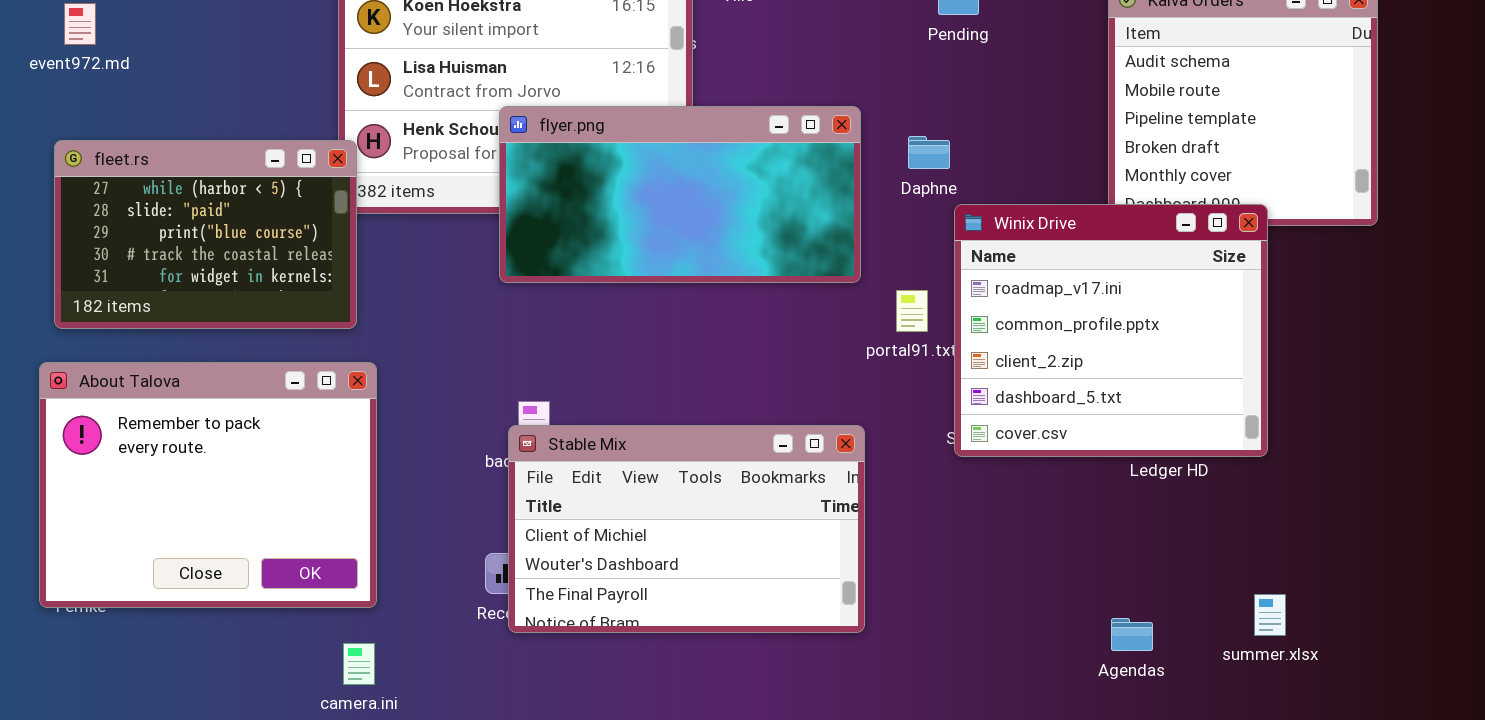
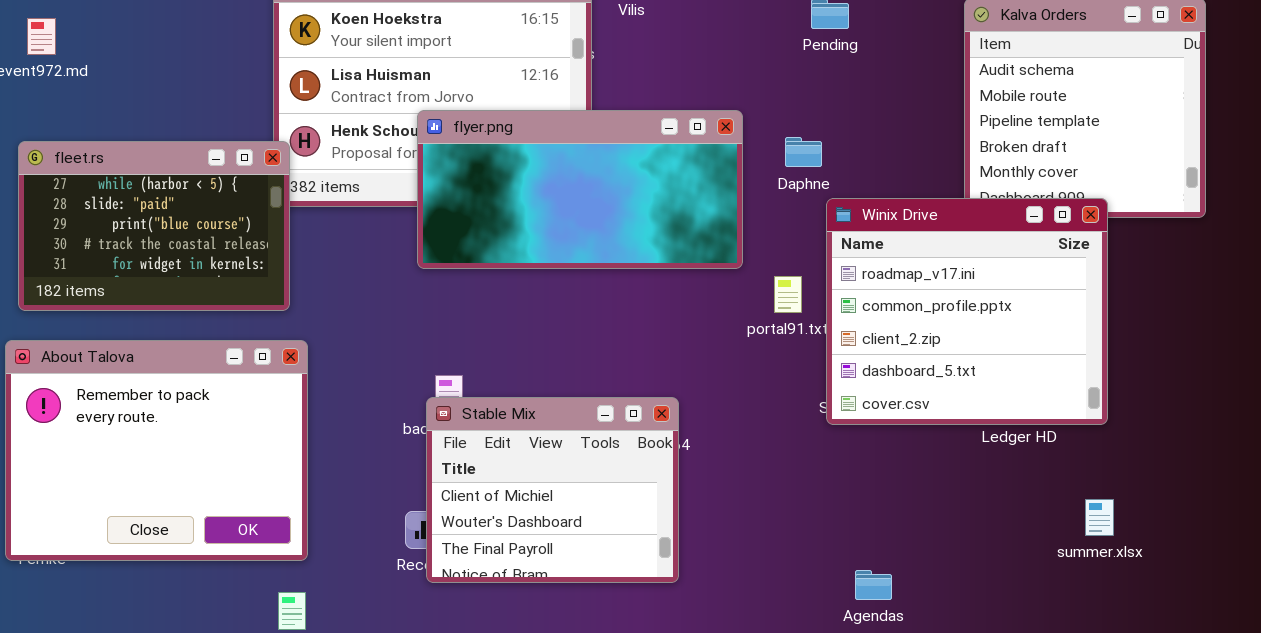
Stable Mix: [508,425,865,633] -> [426,397,679,583], resized
summer.xlsx: [1254,594,1286,636] -> [1085,499,1114,536], moved
Agendas: [1111,618,1153,651] -> [855,570,892,600], moved

